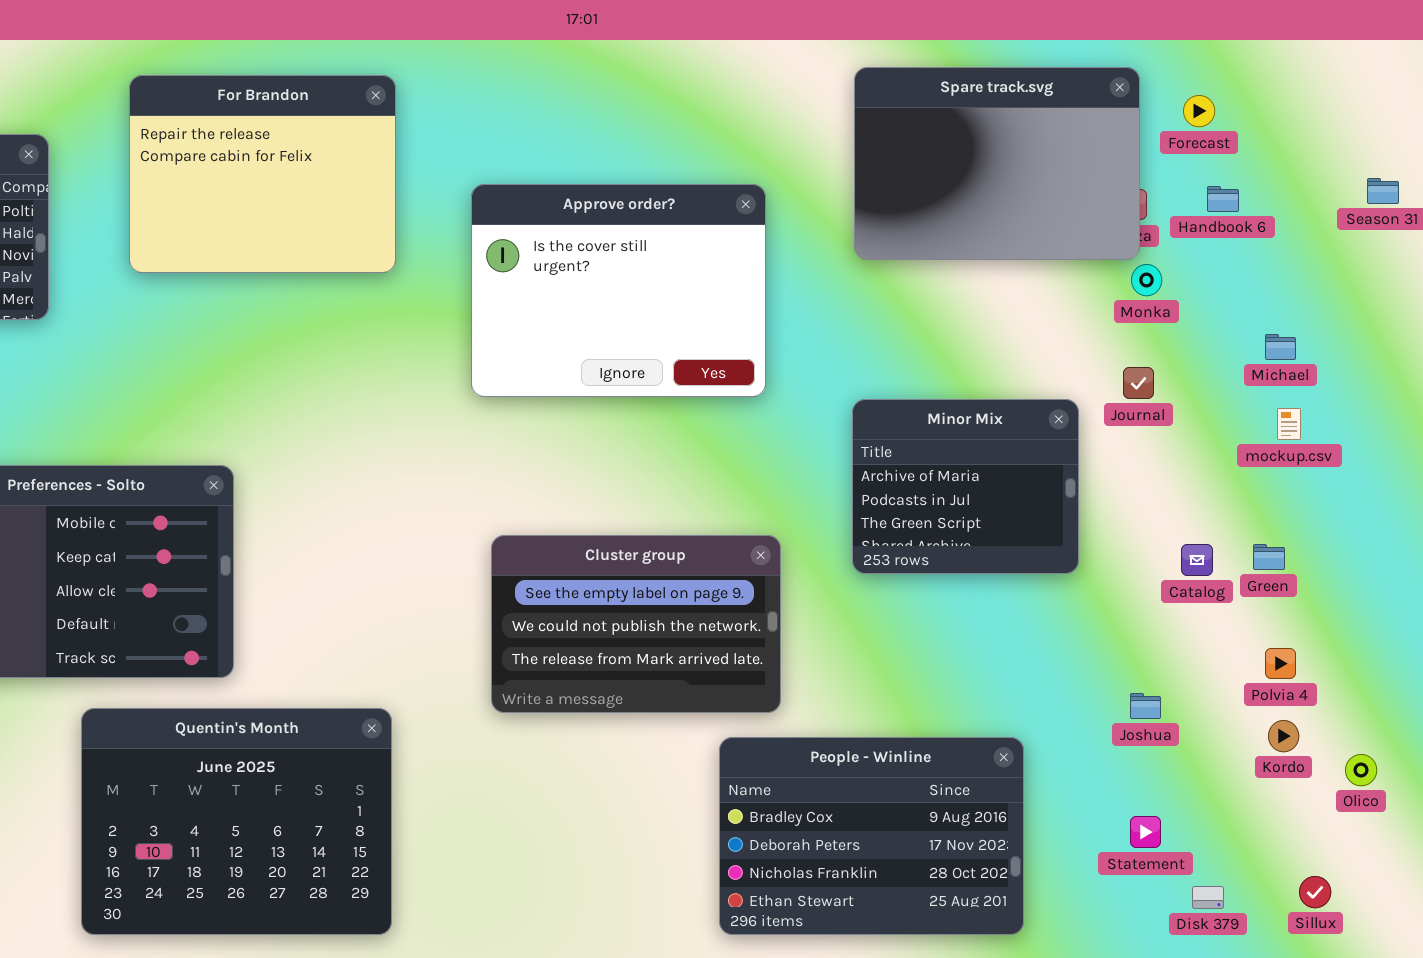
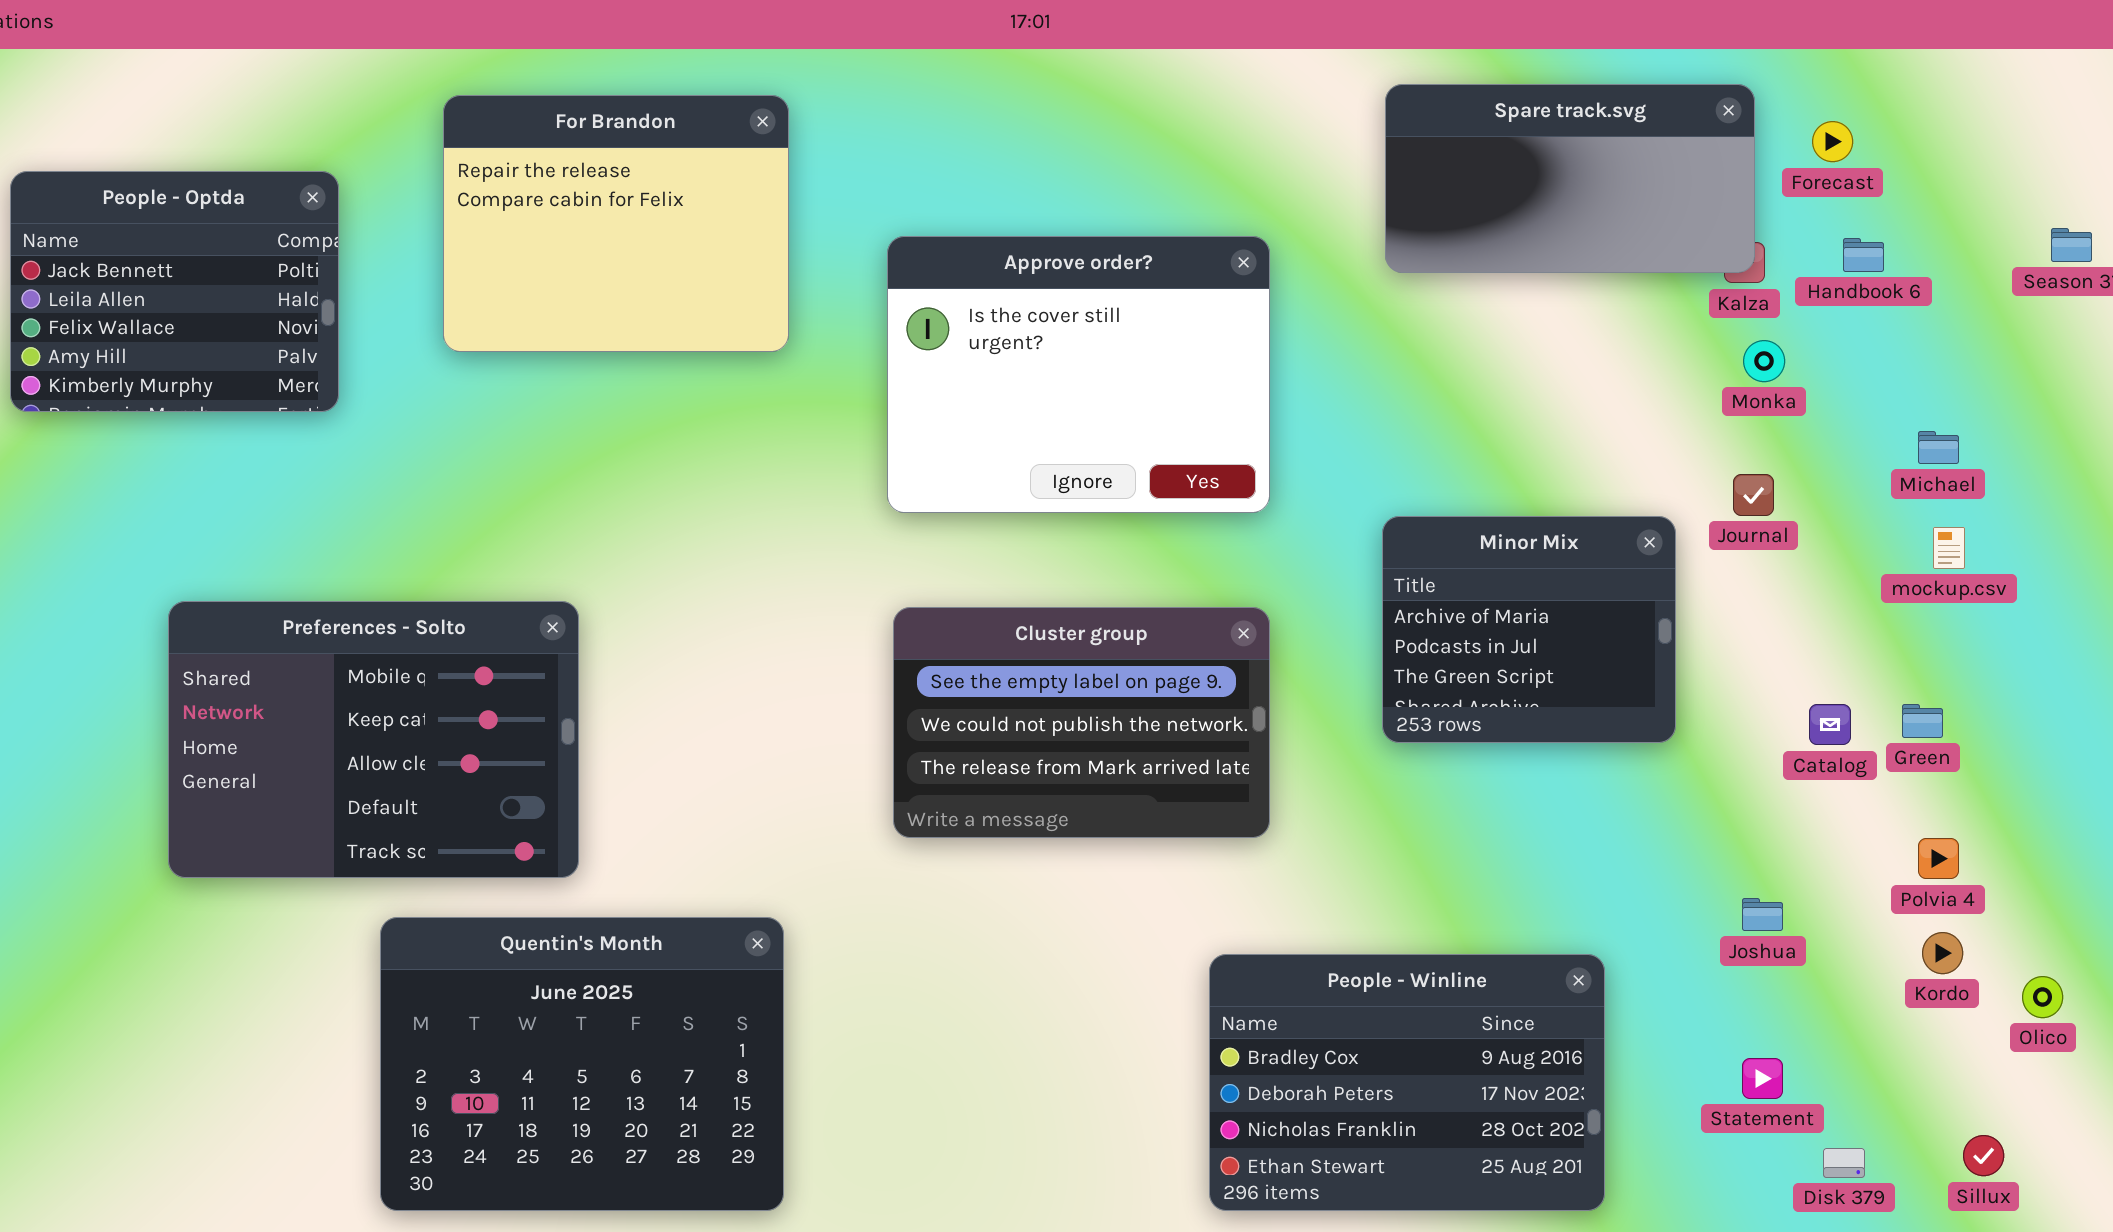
Spare track.svg: [854,67,1140,260] -> [1385,84,1755,273], resized
Cluster group: [491,535,781,713] -> [893,607,1270,838], moved

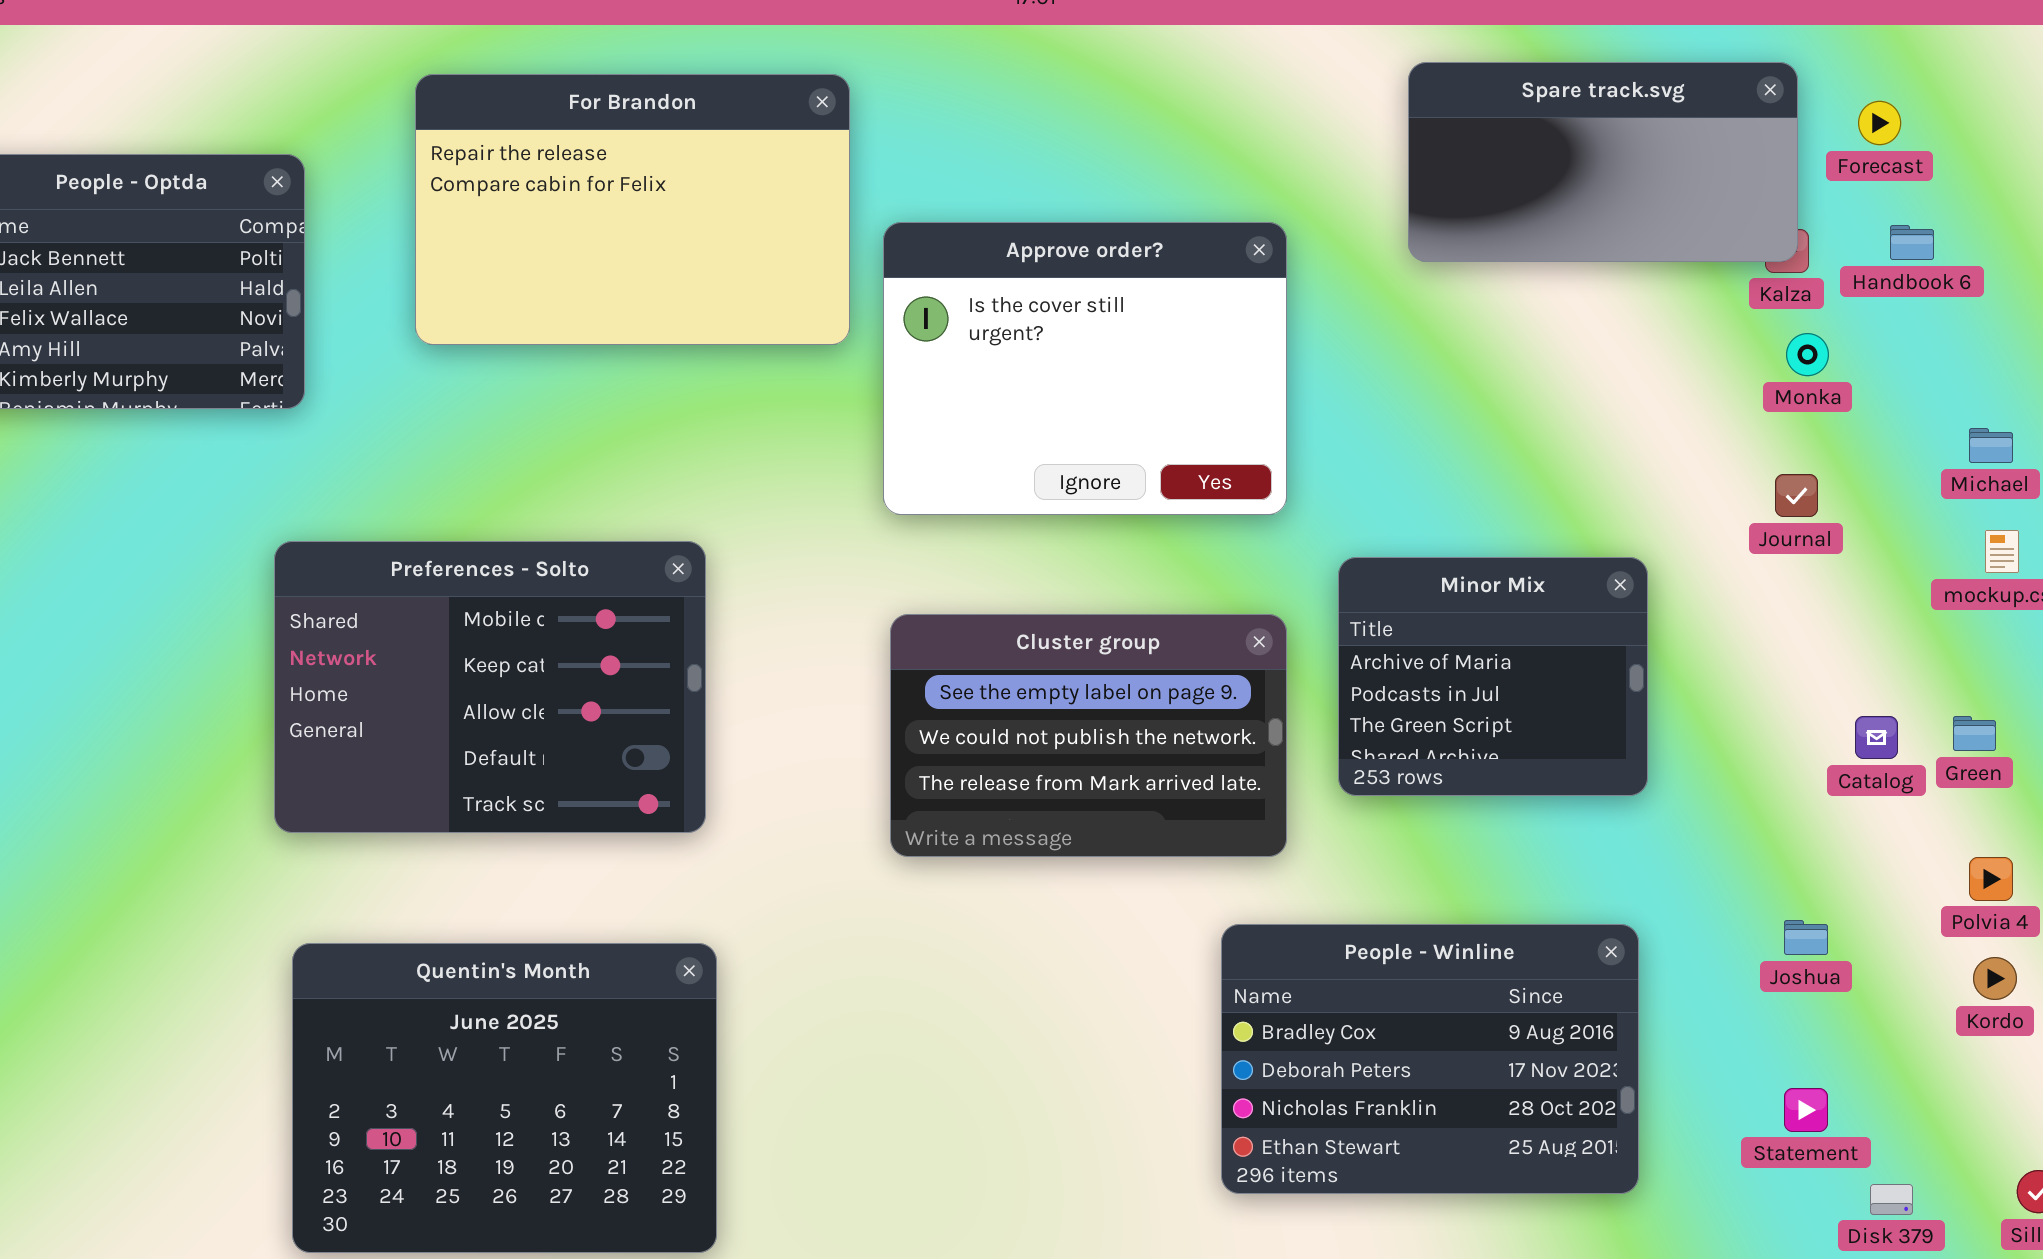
For Brandon: [443,95,789,352] -> [415,74,850,345], resized
Minor Mix: [1382,516,1676,743] -> [1338,557,1648,796], moved
Preferences - Solto: [168,601,579,878] -> [274,541,706,833], moved
Quentin's Month: [380,917,784,1211] -> [292,943,717,1253], moved
People - Winline: [1209,954,1605,1211] -> [1221,924,1639,1194], moved

